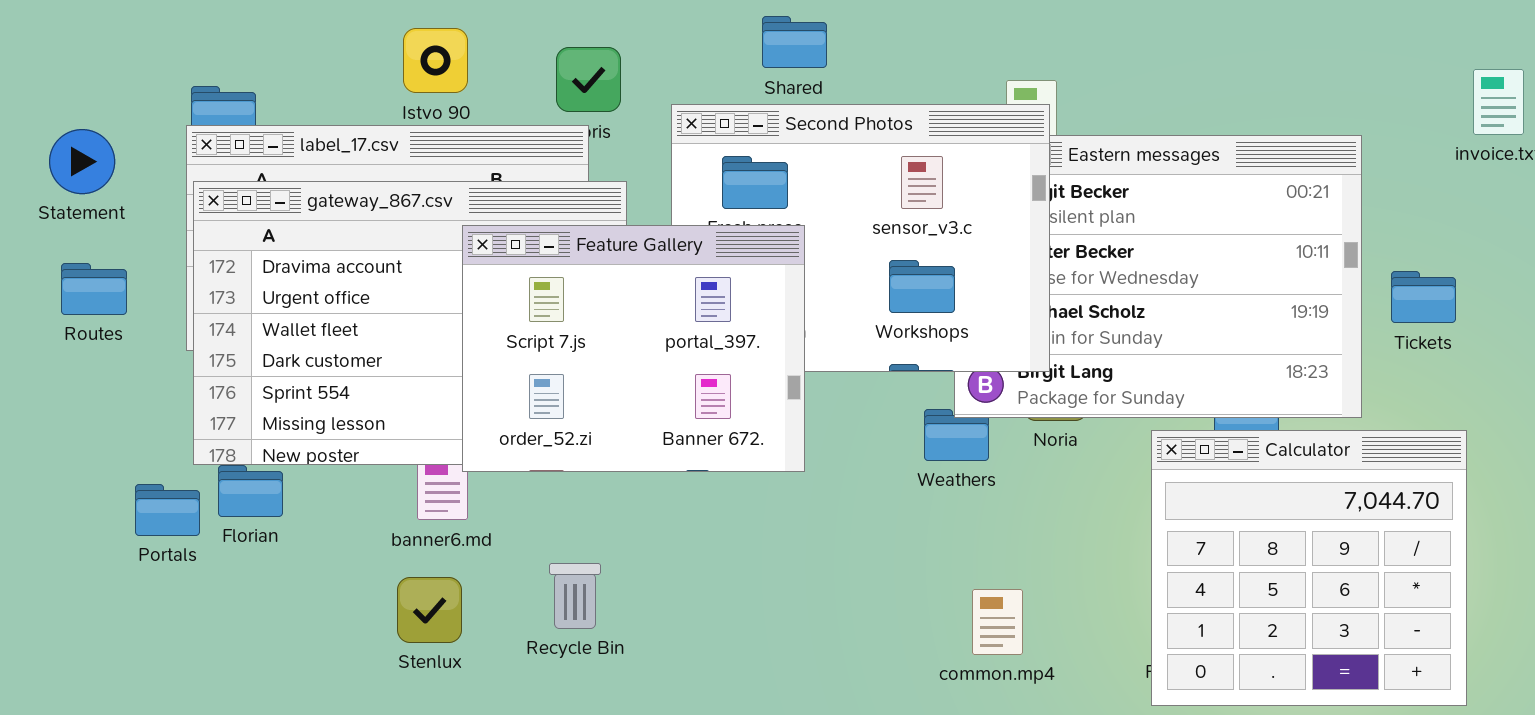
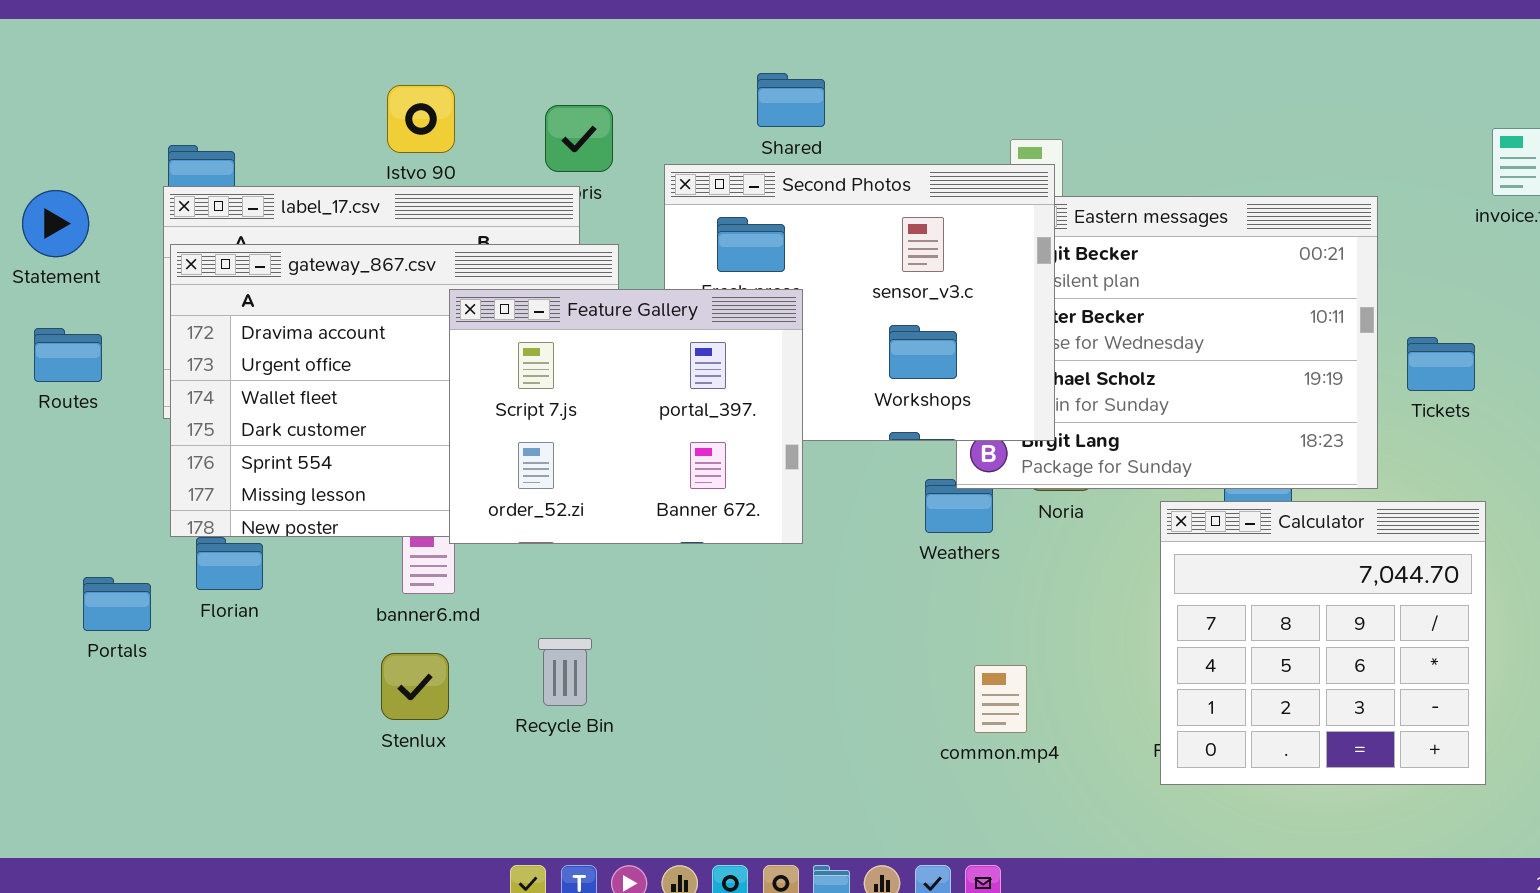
Portals: [135,484,200,536] -> [83,577,151,631], moved

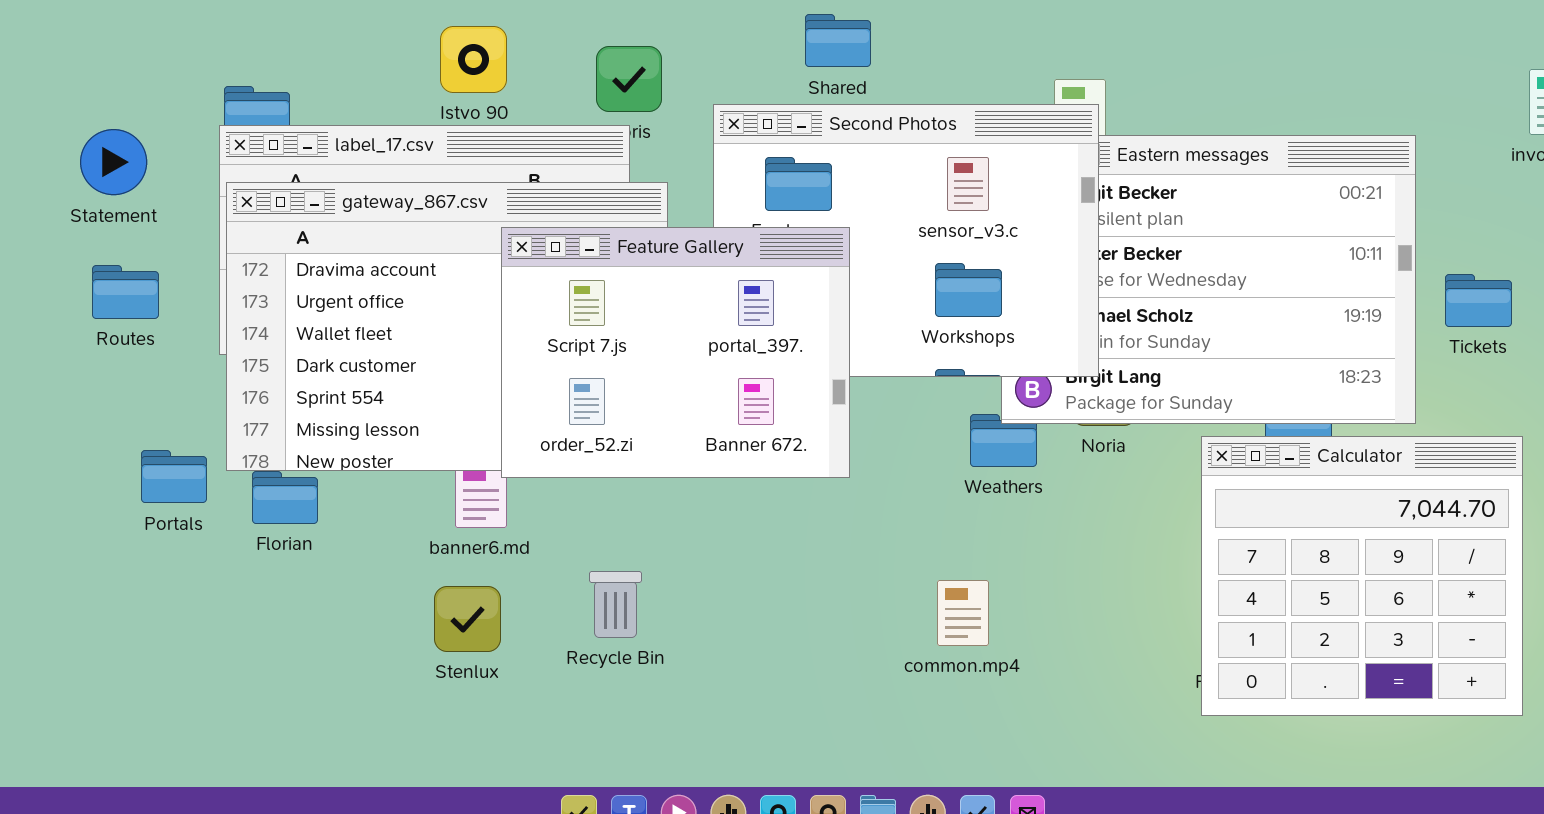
Portals: [83,577,151,631] -> [141,450,207,503], moved
common.mp4: [974,665,1027,733] -> [937,580,989,646], moved

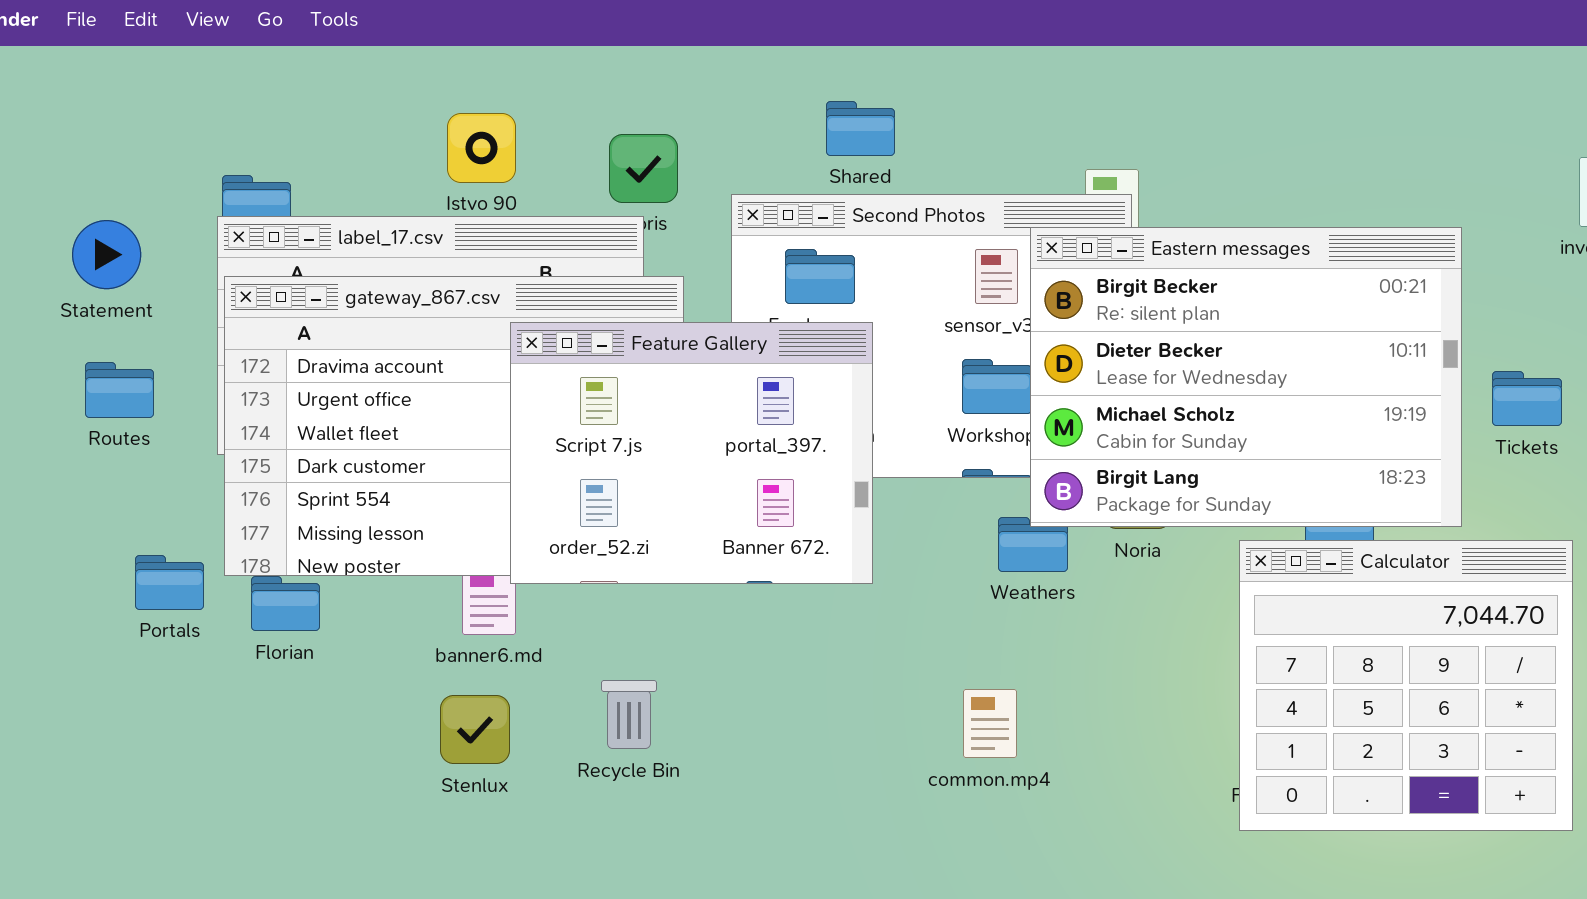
Eastern messages: [1001,135,1416,424] -> [1030,227,1462,527], raised

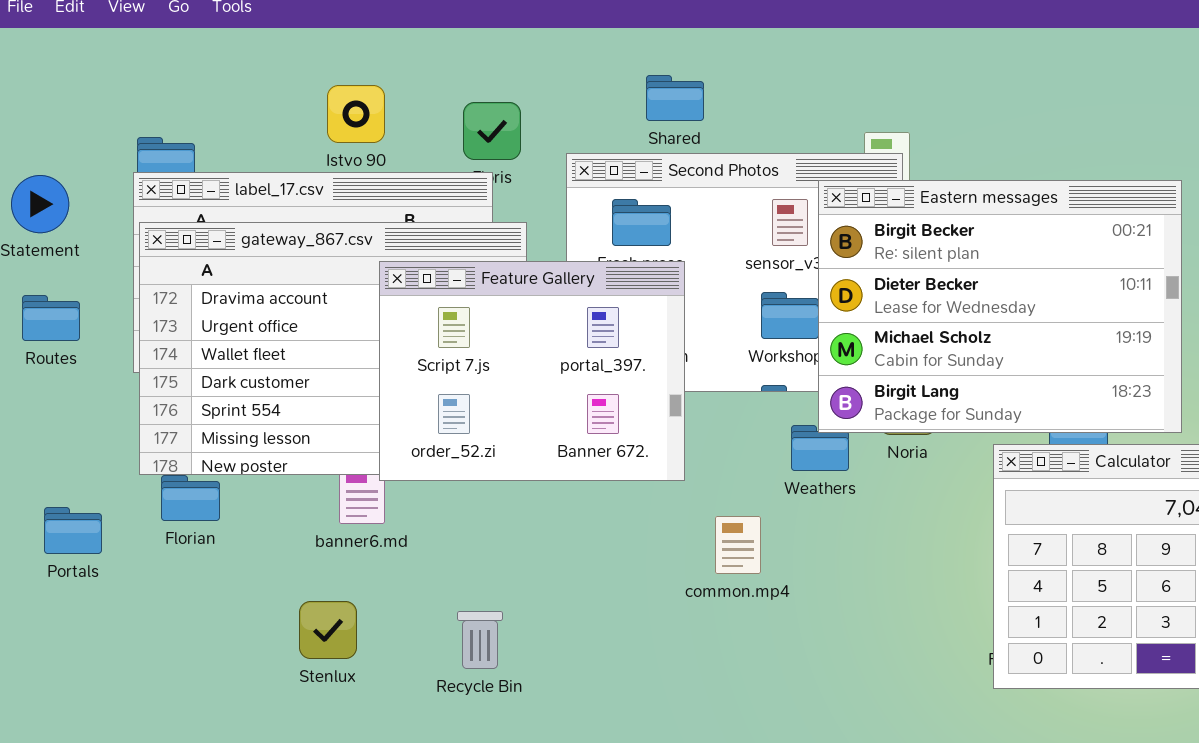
Portals: [135,555,204,610] -> [44,507,102,554], moved
Recycle Bin: [601,680,657,749] -> [457,611,503,669], moved
common.mp4: [963,689,1017,758] -> [715,516,761,574], moved
Stenlux: [440,695,510,764] -> [299,601,357,659], moved

